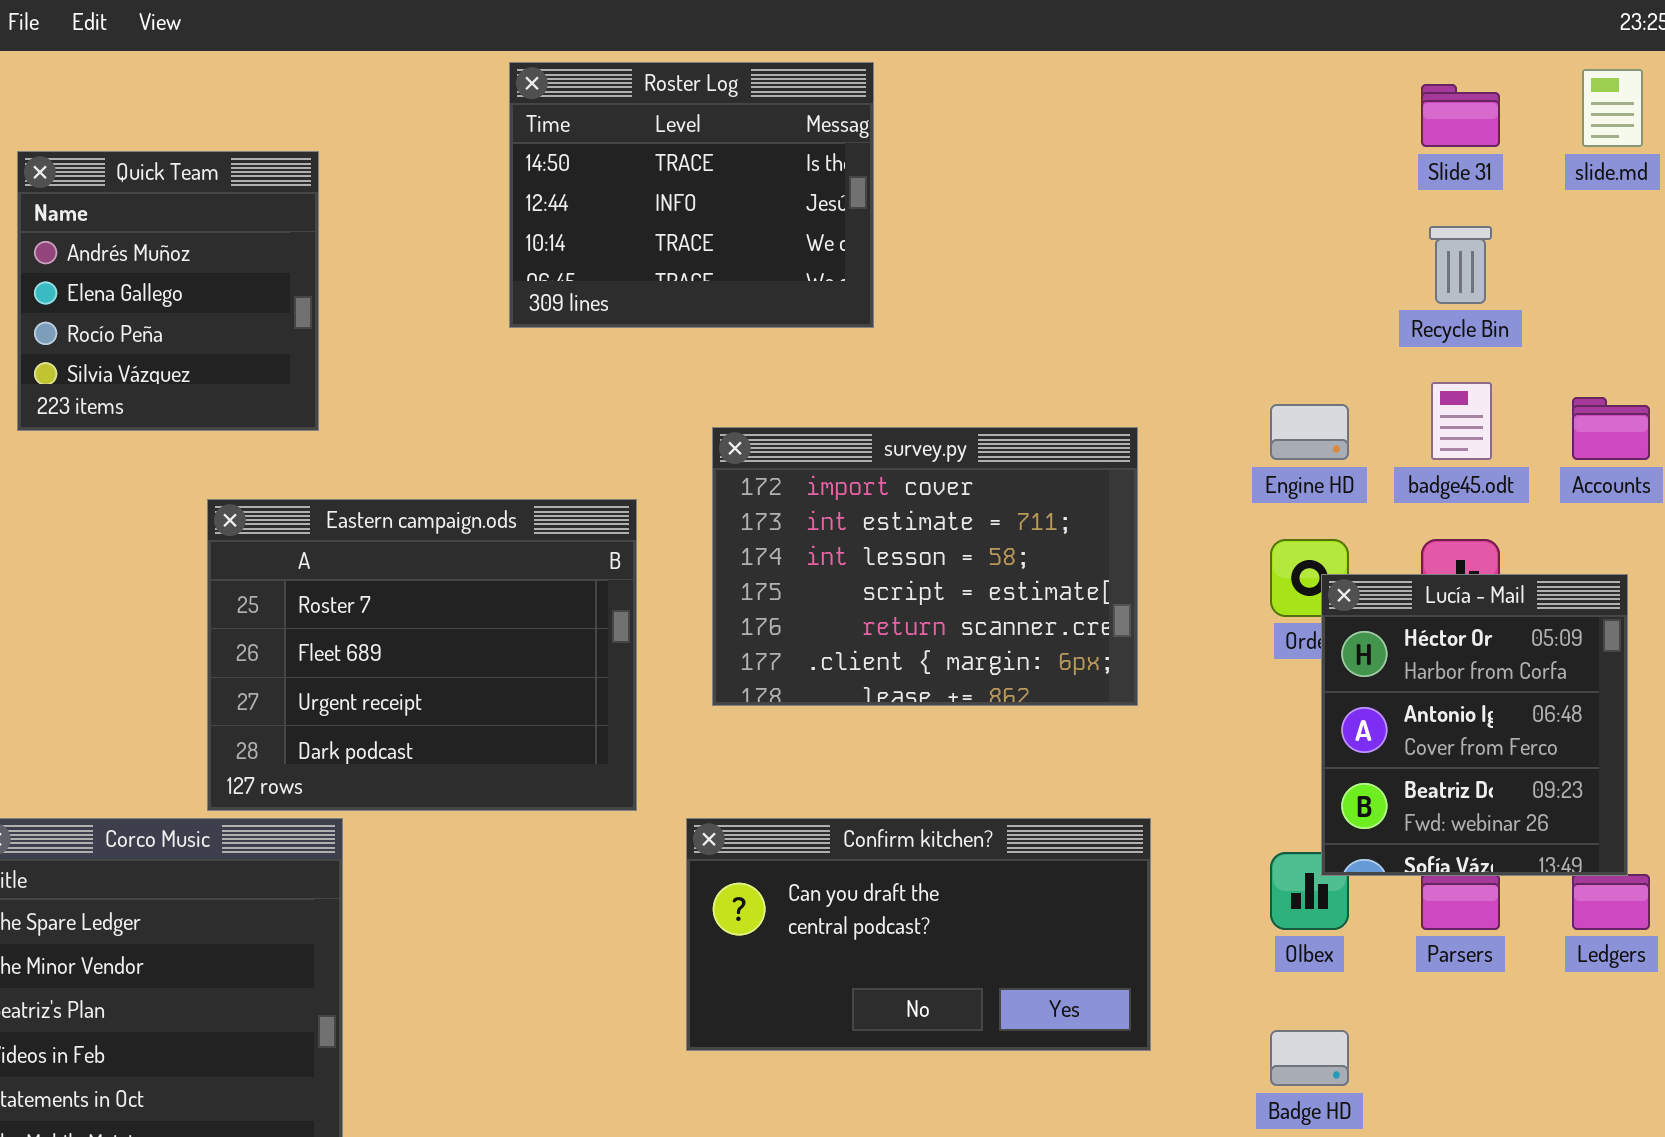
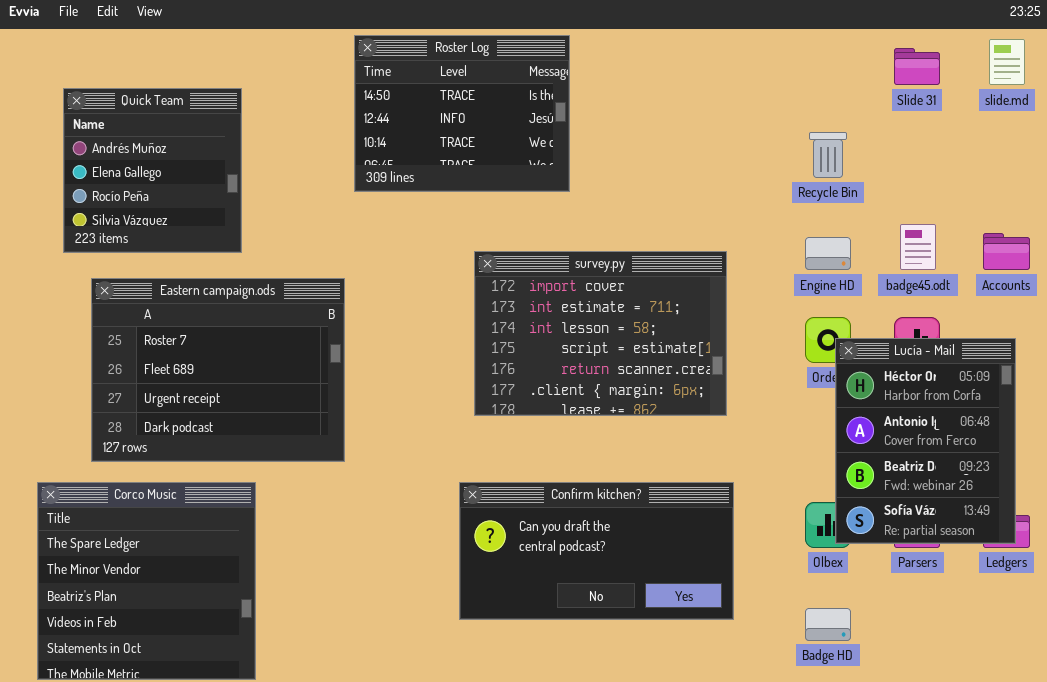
Recycle Bin: [1429,226,1492,304] -> [809,132,847,178], moved
Eastern campaign.ods: [207,499,637,811] -> [91,278,345,462], moved
Lucía - Mail: [1321,574,1628,876] -> [835,338,1016,544], resized

